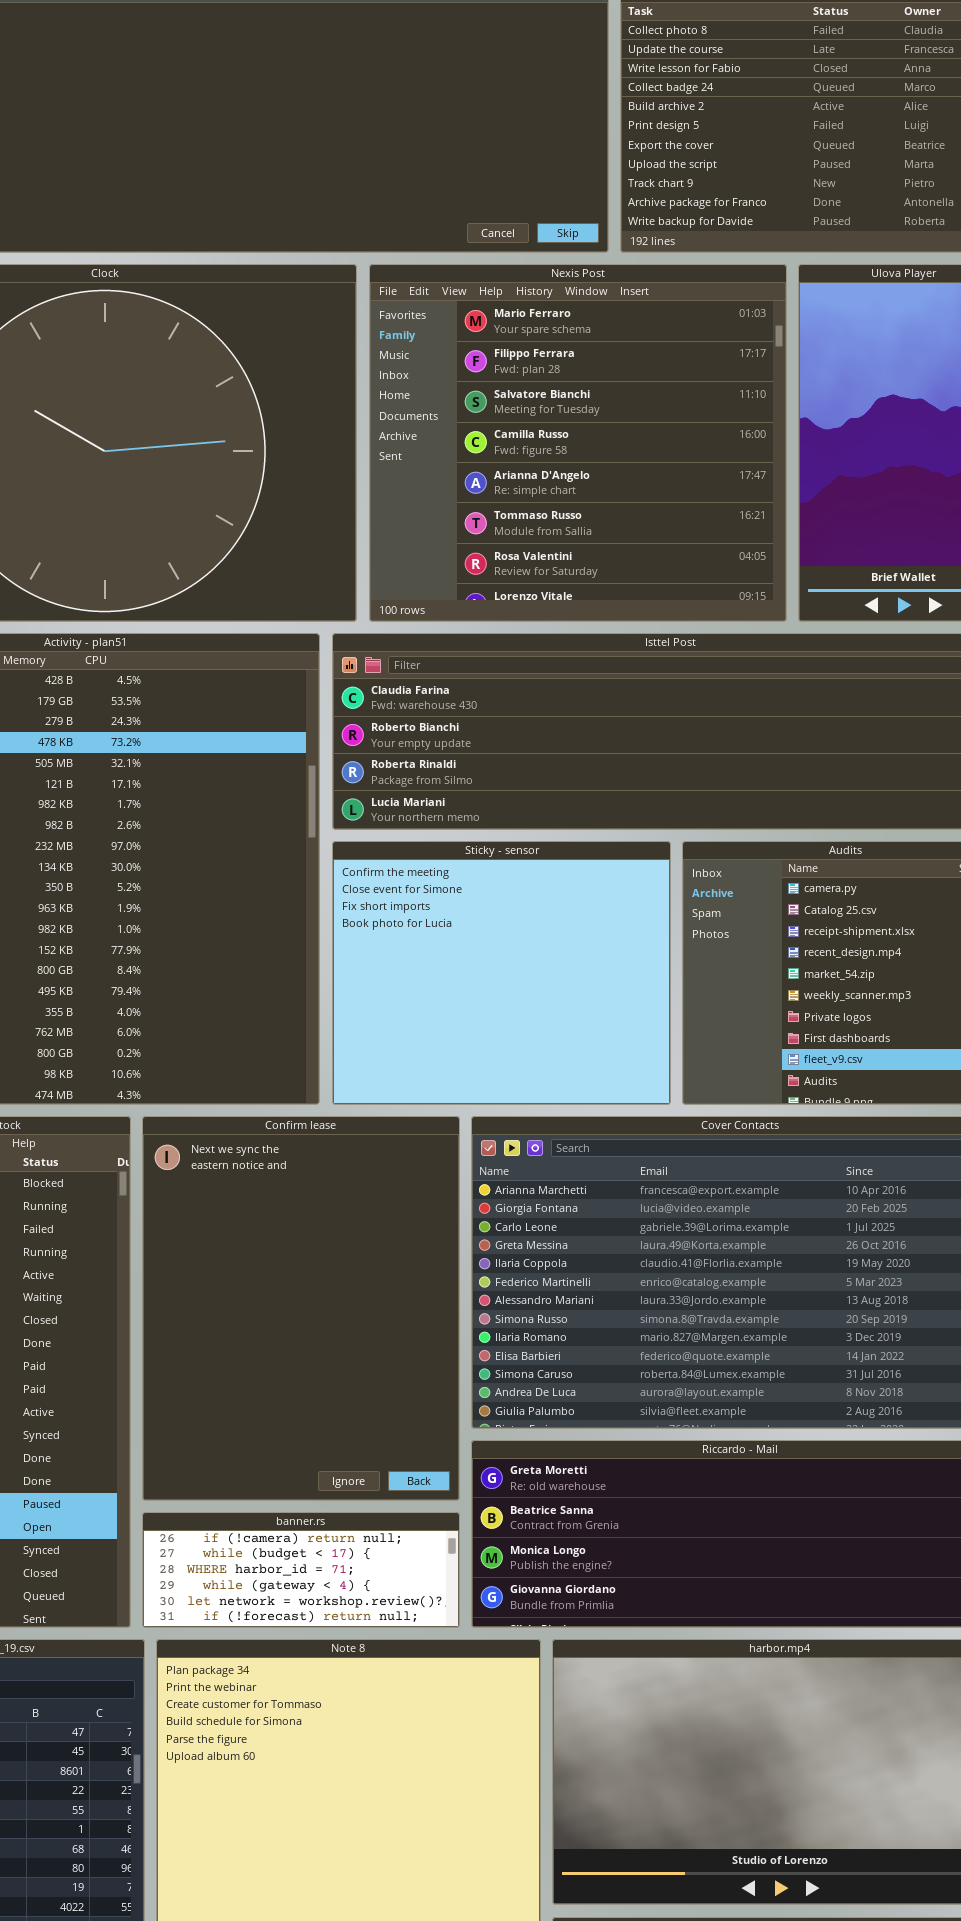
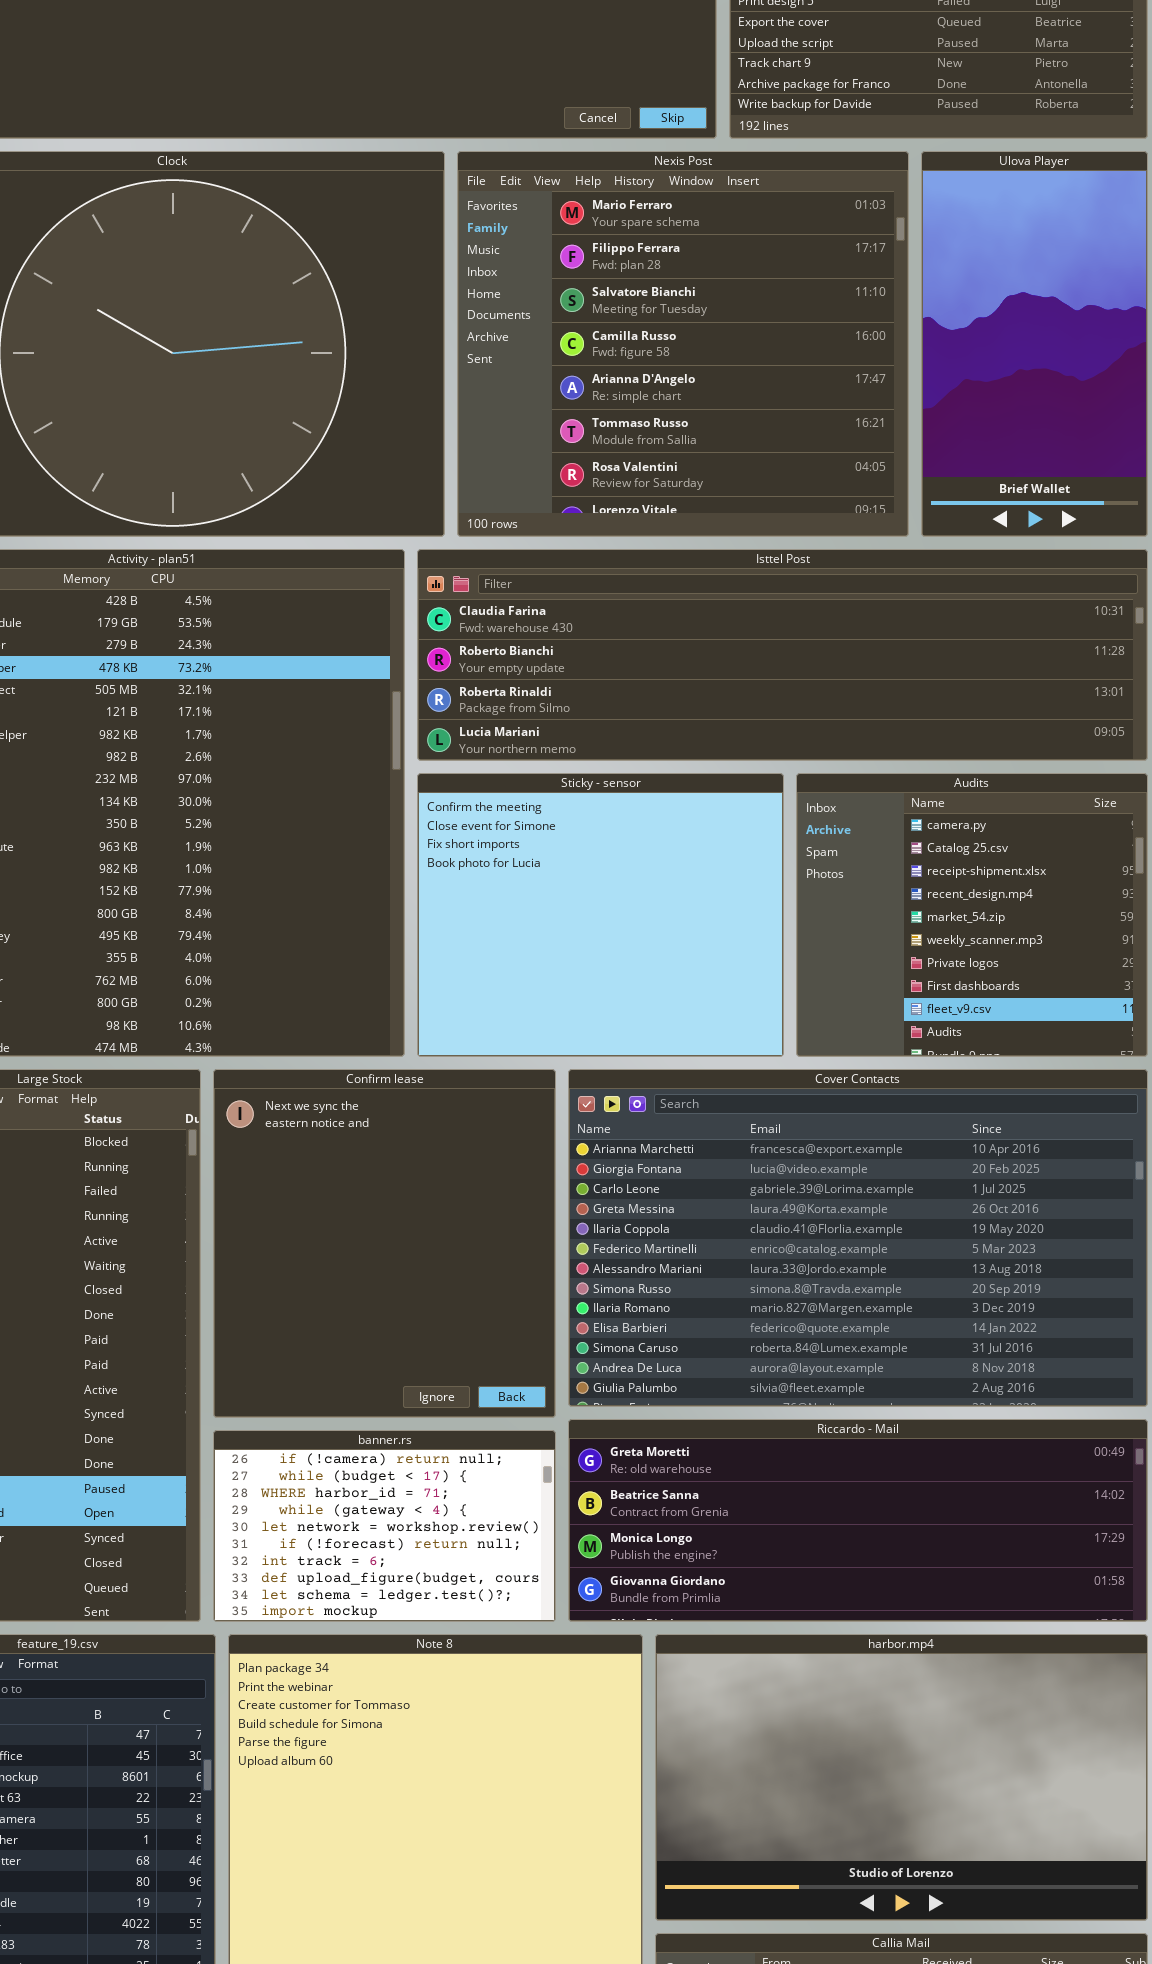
Confirm lease: [142,1116,460,1501] -> [213,1069,556,1418], resized
banner.rs: [142,1512,460,1628] -> [213,1430,556,1622], resized

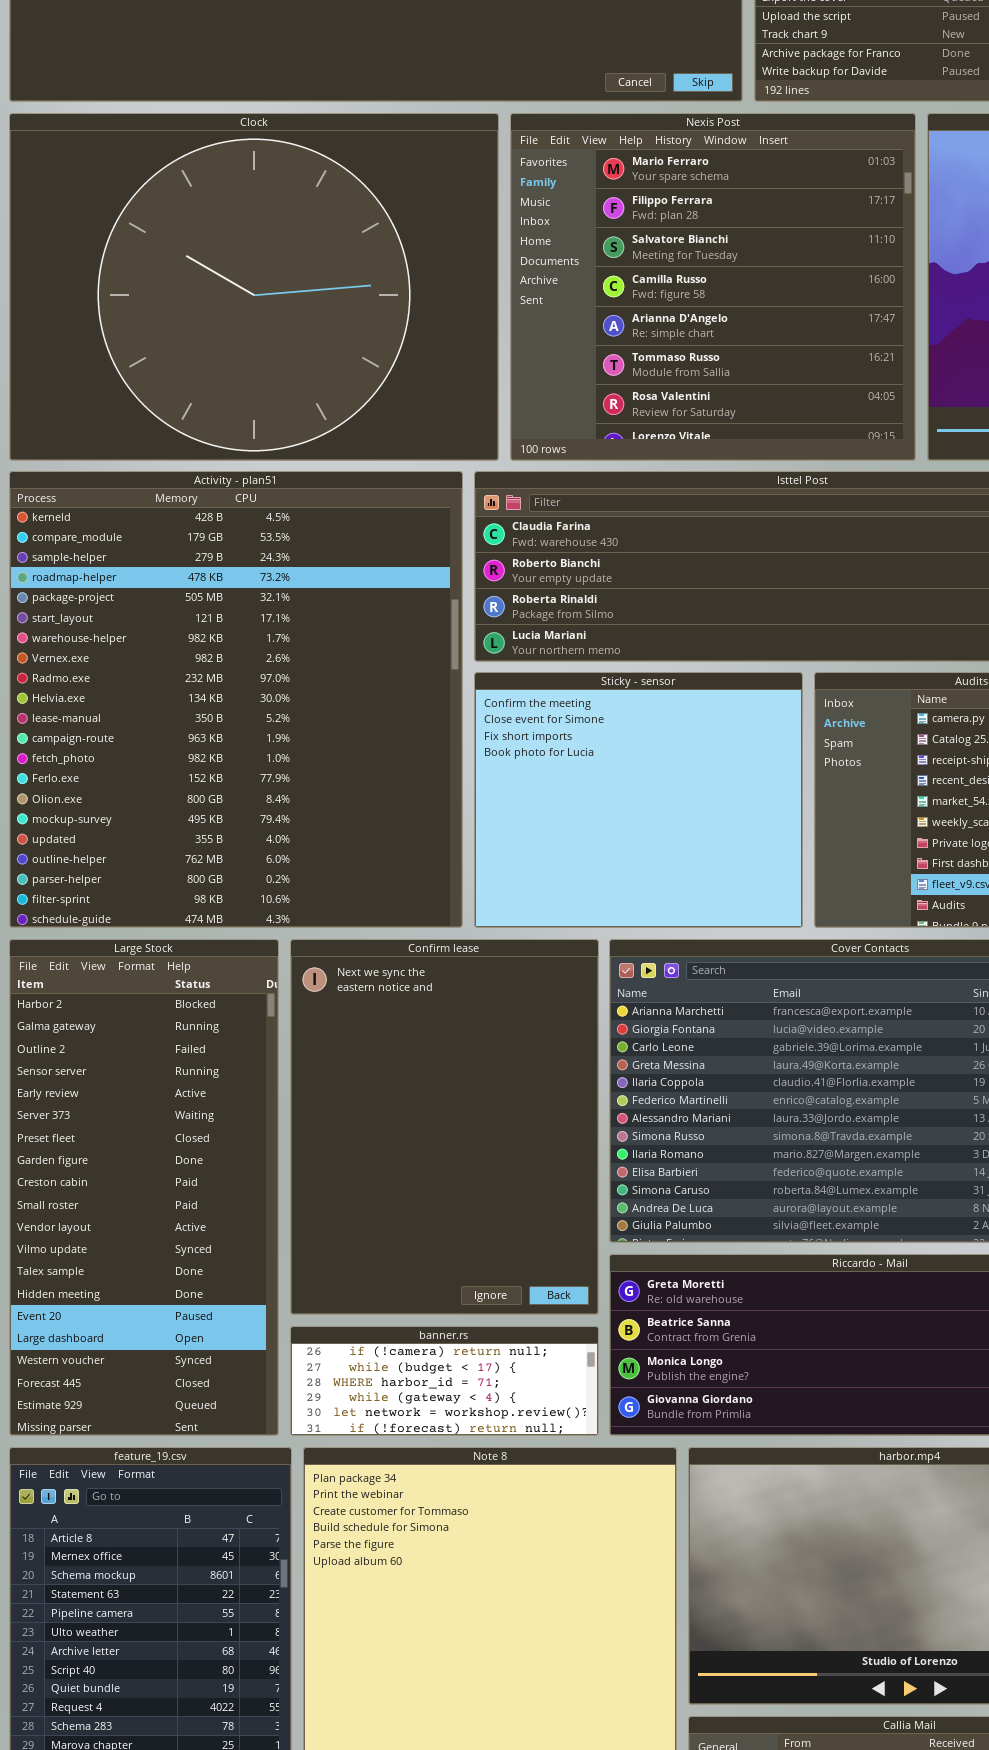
Confirm lease: [213,1069,556,1418] -> [290,939,599,1315], resized
banner.rs: [213,1430,556,1622] -> [290,1326,599,1436], resized

